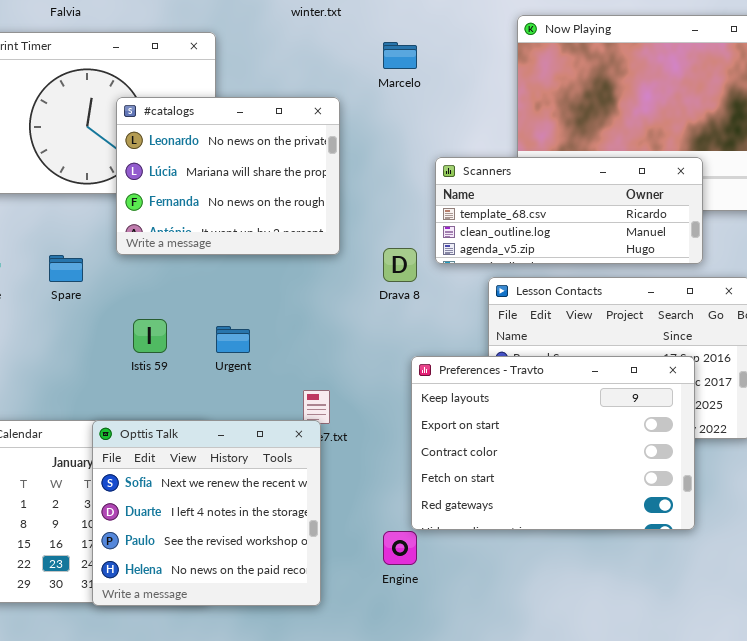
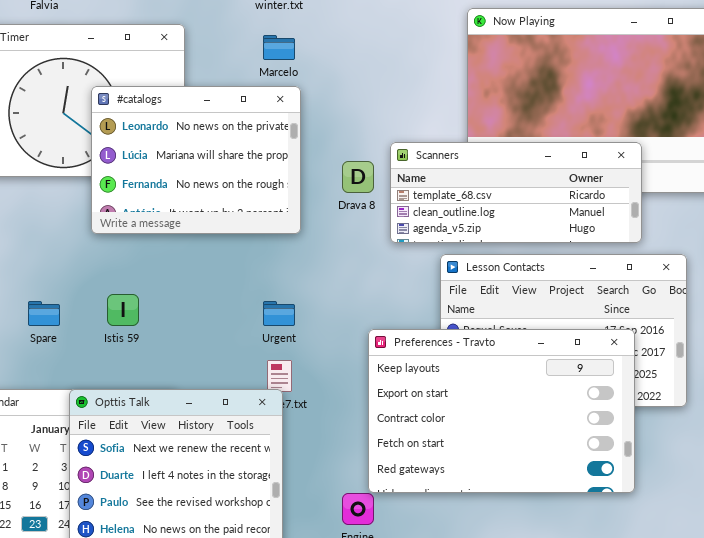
Marcelo: [383,42,417,69] -> [263,35,295,60], moved
Drava 8: [383,248,417,282] -> [342,161,374,193], moved
Spare: [49,255,83,282] -> [28,301,60,326], moved
Urgent: [216,326,250,353] -> [263,301,295,326], moved

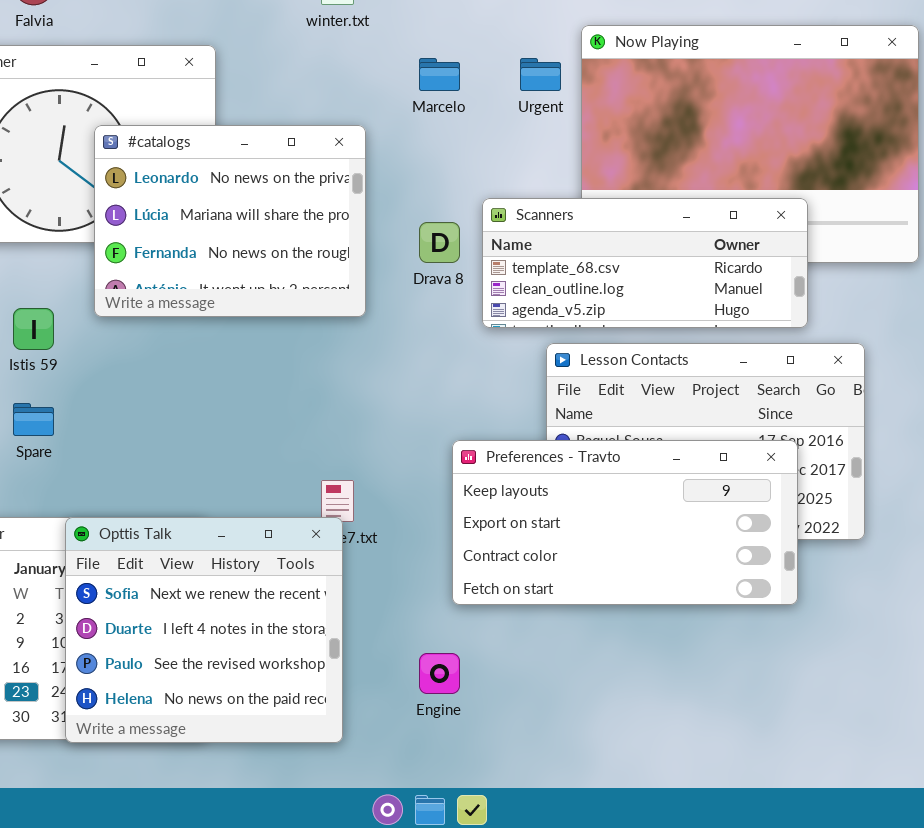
Marcelo: [263,35,295,60] -> [419,58,460,91], moved
Istis 59: [107,294,139,326] -> [13,308,54,350], moved
Urgent: [263,301,295,326] -> [520,58,561,91], moved
Preferences - Travto: [368,329,635,493] -> [452,440,798,605], resized

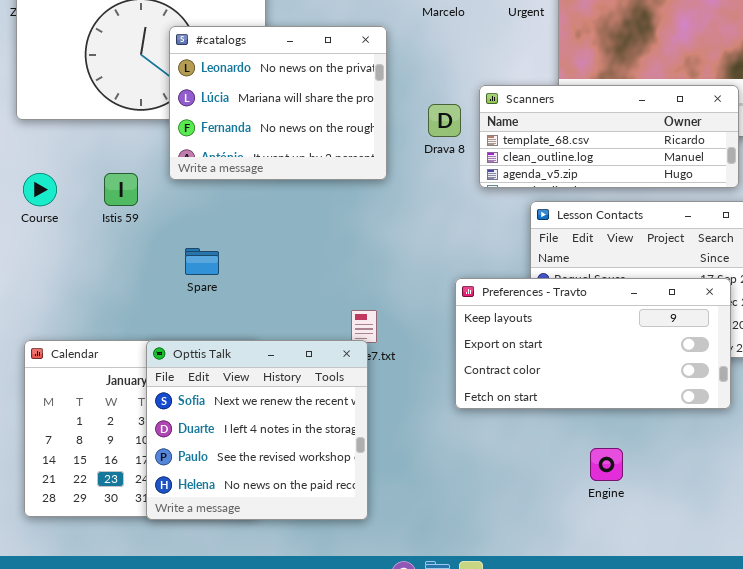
Spare: [13,403,54,436] -> [185,248,219,275], moved
Engine: [419,653,460,694] -> [590,448,623,481], moved

